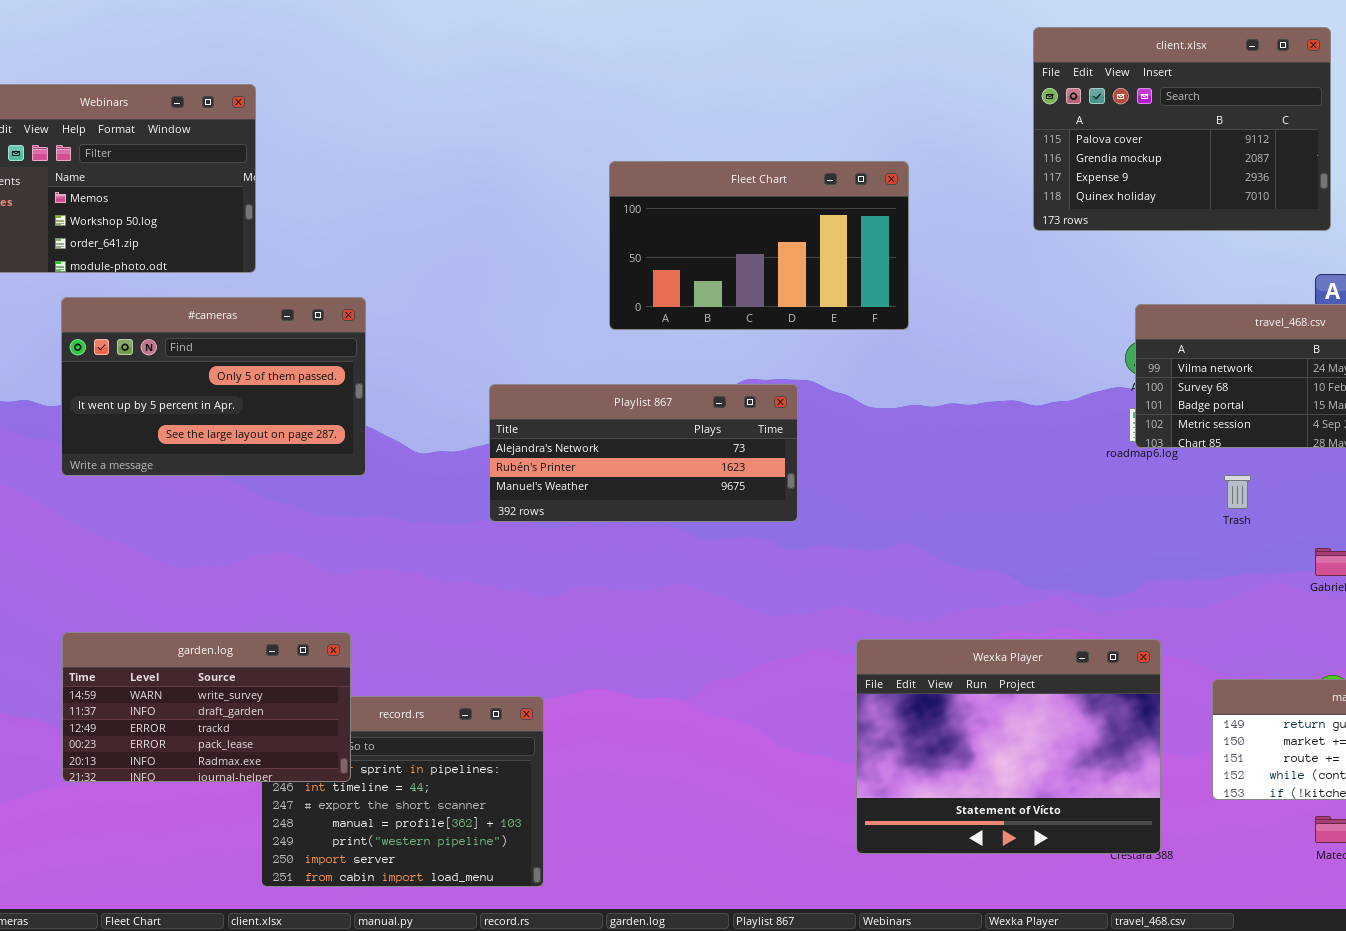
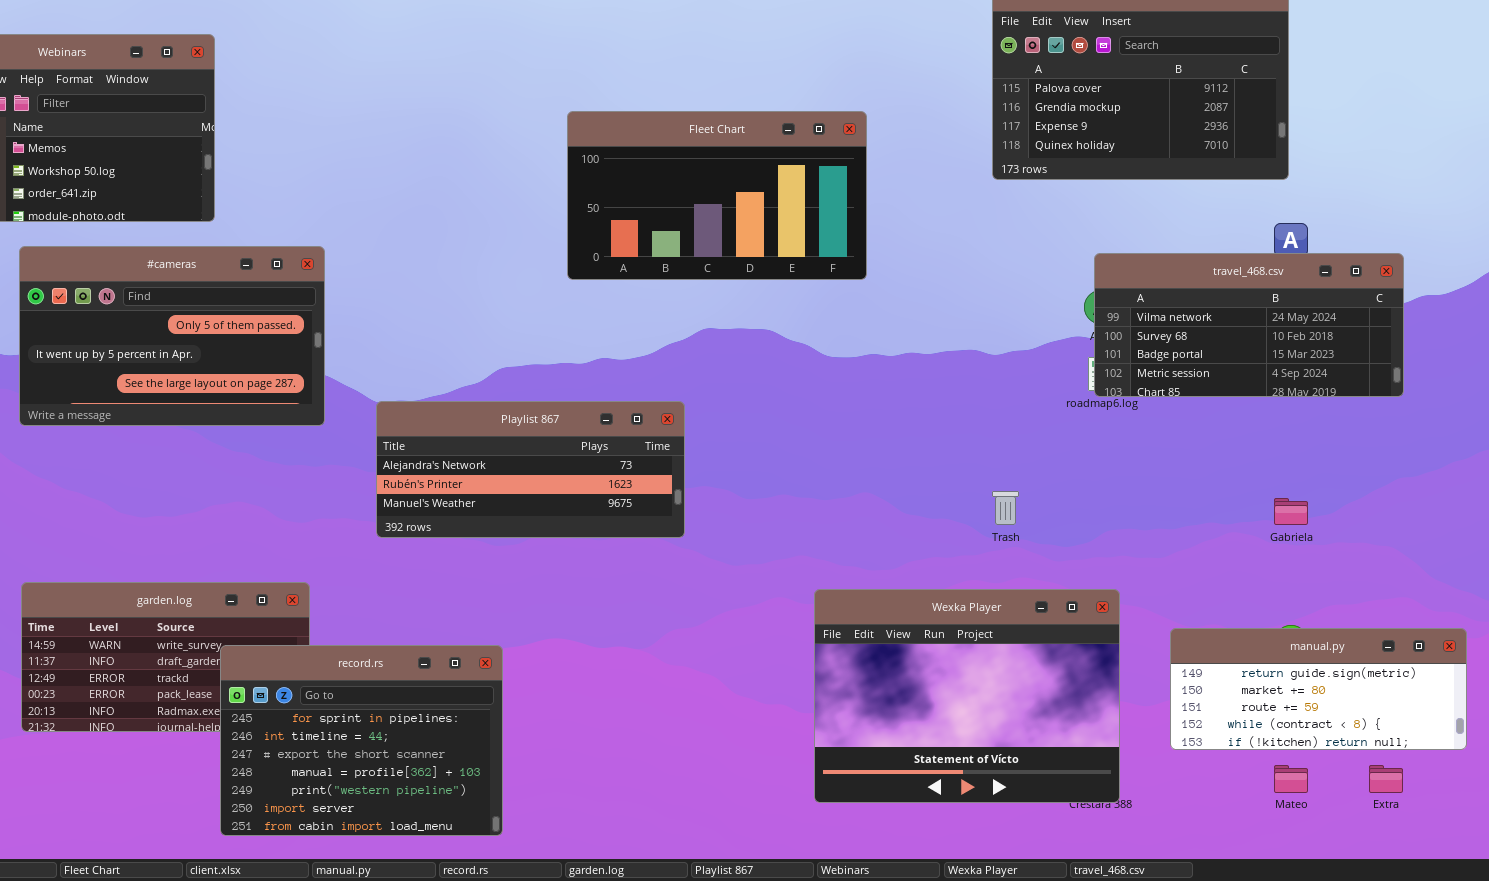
Playlist 867: [489,384,798,522] -> [376,401,685,538], moved
Trash: [1224,475,1251,509] -> [992,491,1019,525], moved
record.rs: [261,696,544,887] -> [220,645,503,836], raised

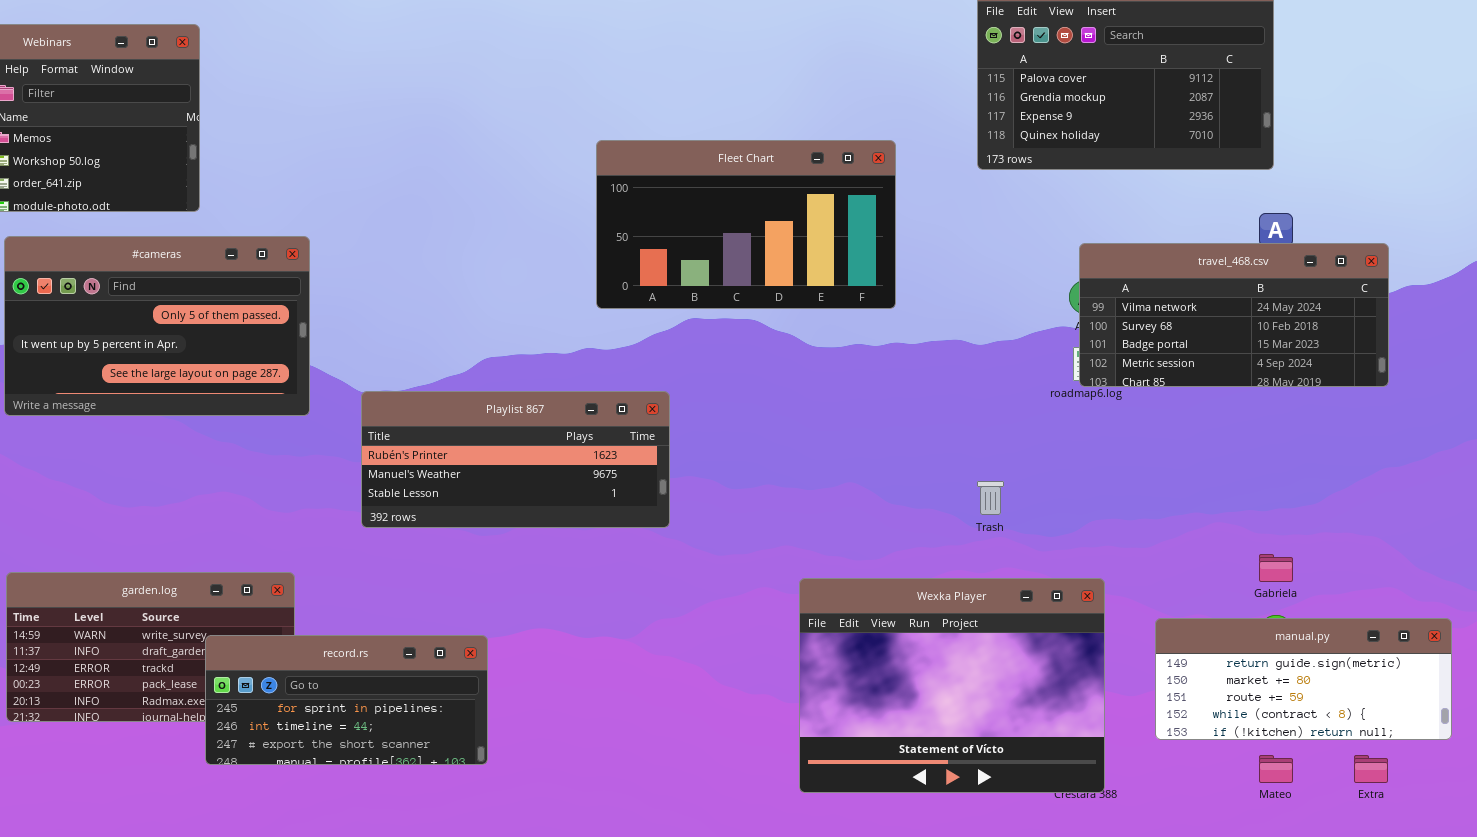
Fleet Chart: [567,111,867,280] -> [596,140,896,309], moved
Playlist 867: [376,401,685,538] -> [361,391,670,528], scrolled down 1 row
Gabriela: [1274,498,1308,525] -> [1259,554,1293,582], moved
record.rs: [220,645,503,836] -> [205,635,488,765], resized

